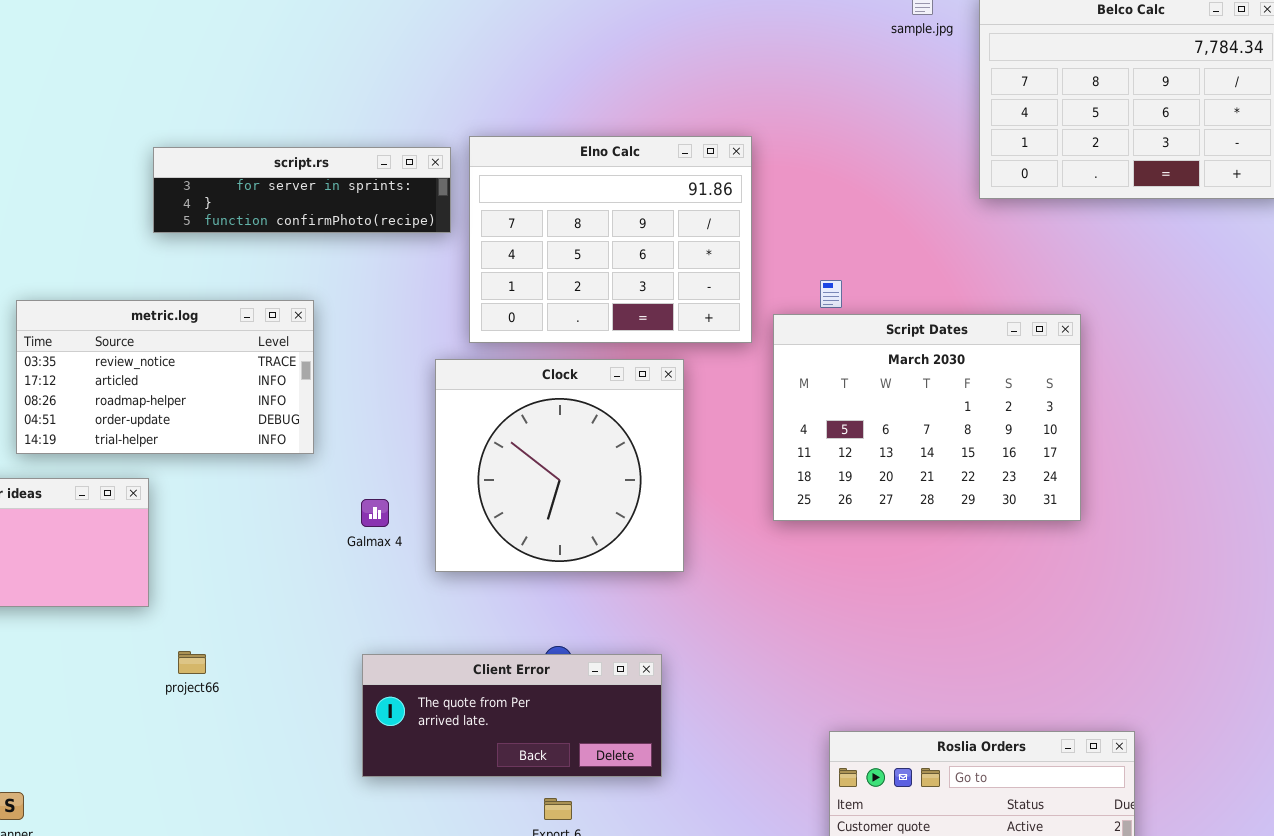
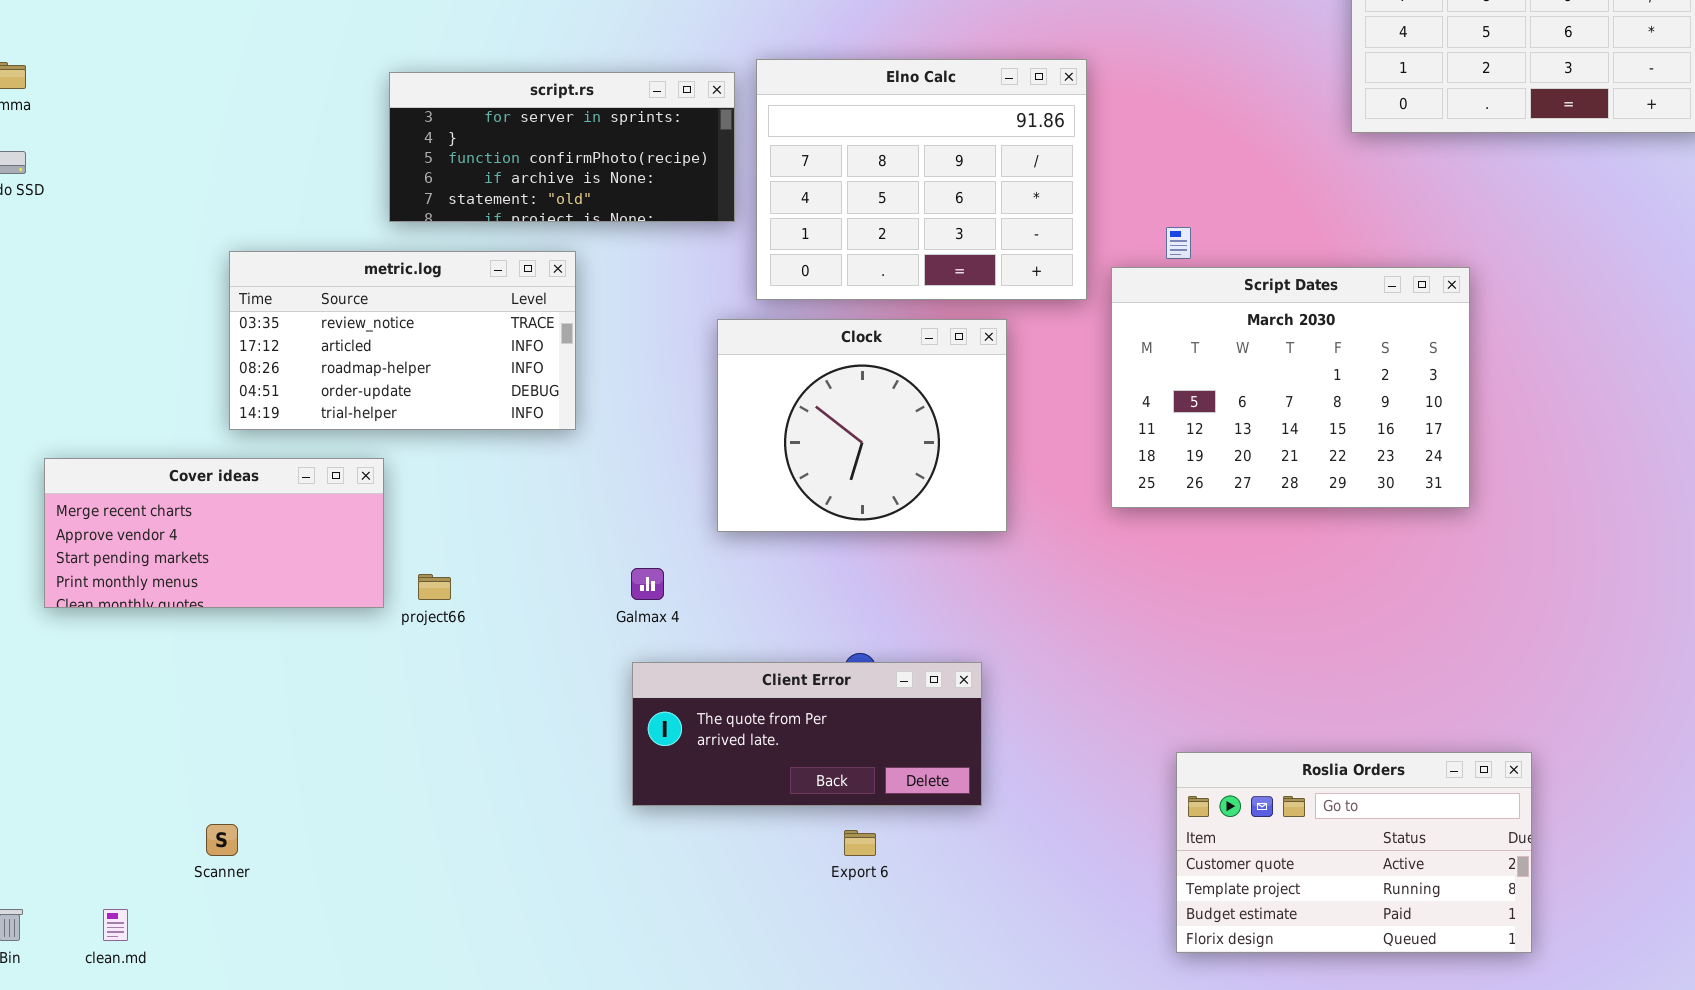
script.rs: [153,147,451,233] -> [389,72,735,222], resized
Clock: [435,359,684,572] -> [717,319,1007,532], resized
Galmax 4: [361,499,389,527] -> [631,568,664,600], moved
project66: [178,651,206,674] -> [418,574,451,600], moved

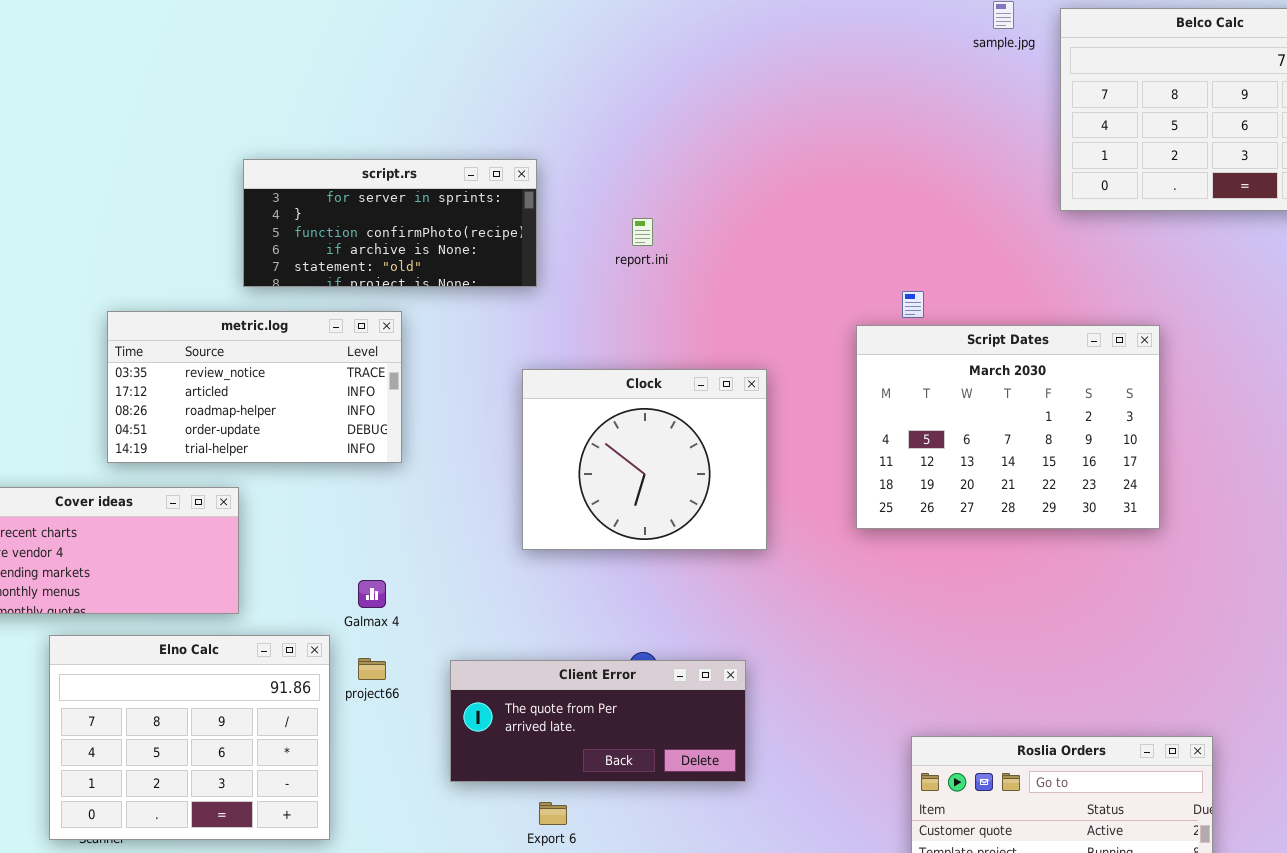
Elno Calc: [756,59,1087,300] -> [49,635,330,840], moved
Galmax 4: [631,568,664,600] -> [358,580,386,608], moved
project66: [418,574,451,600] -> [358,658,386,680], moved
Export 6: [844,830,876,856] -> [539,802,567,825], moved

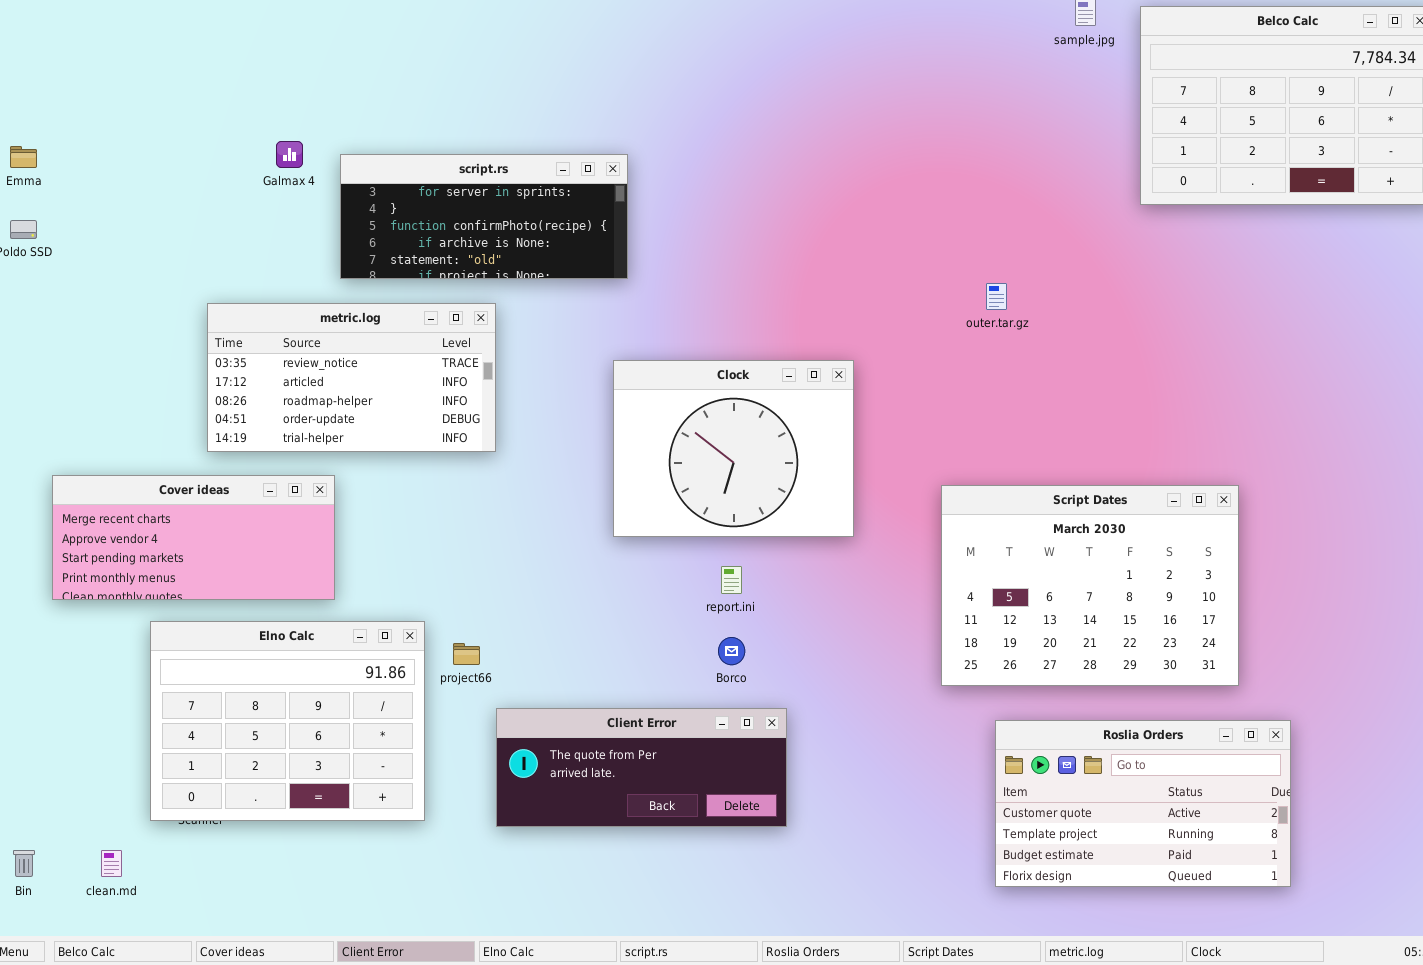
report.ini: [632,218,653,246] -> [721,566,742,594], moved
Script Dates: [856,325,1160,529] -> [941,485,1239,686], moved
Galmax 4: [358,580,386,608] -> [276,141,303,168], moved
Client Error: [450,660,746,782] -> [496,708,787,827], moved

